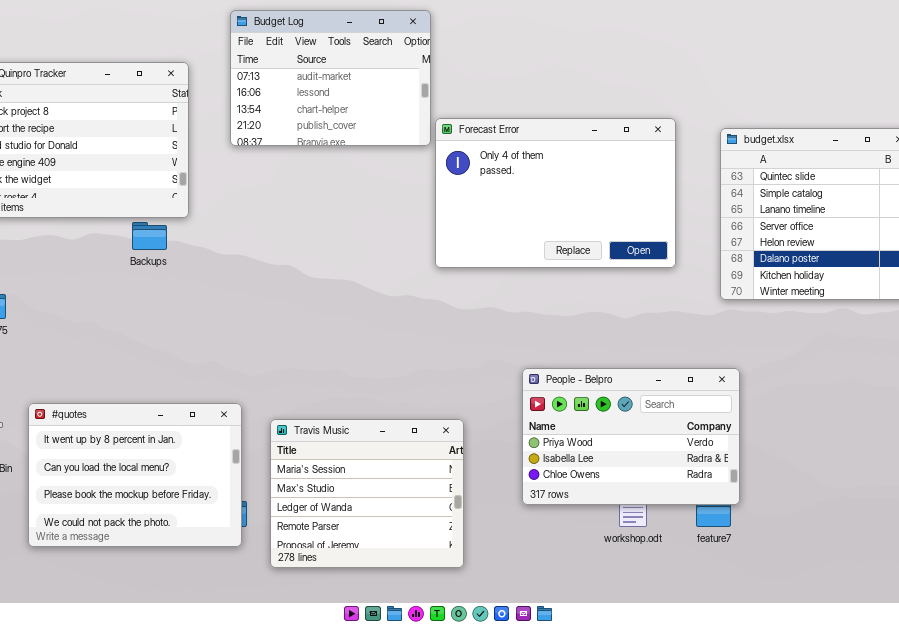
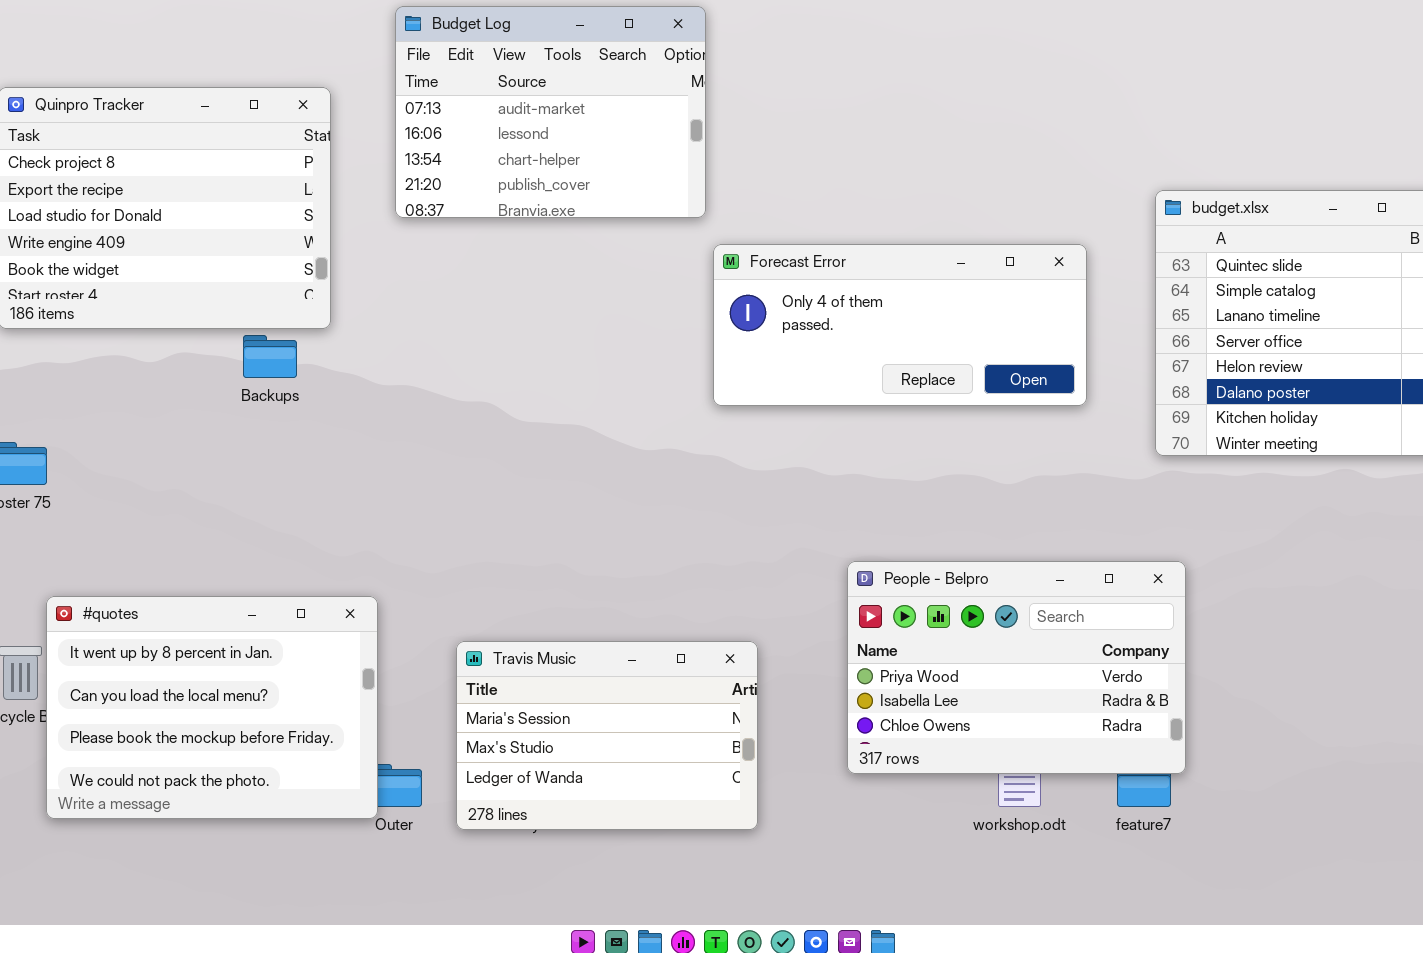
Forecast Error: [435,118,676,268] -> [713,244,1087,406], resized
#quotes: [28,403,242,547] -> [46,596,378,819], moved
Travis Music: [270,419,464,568] -> [456,641,758,830], resized

